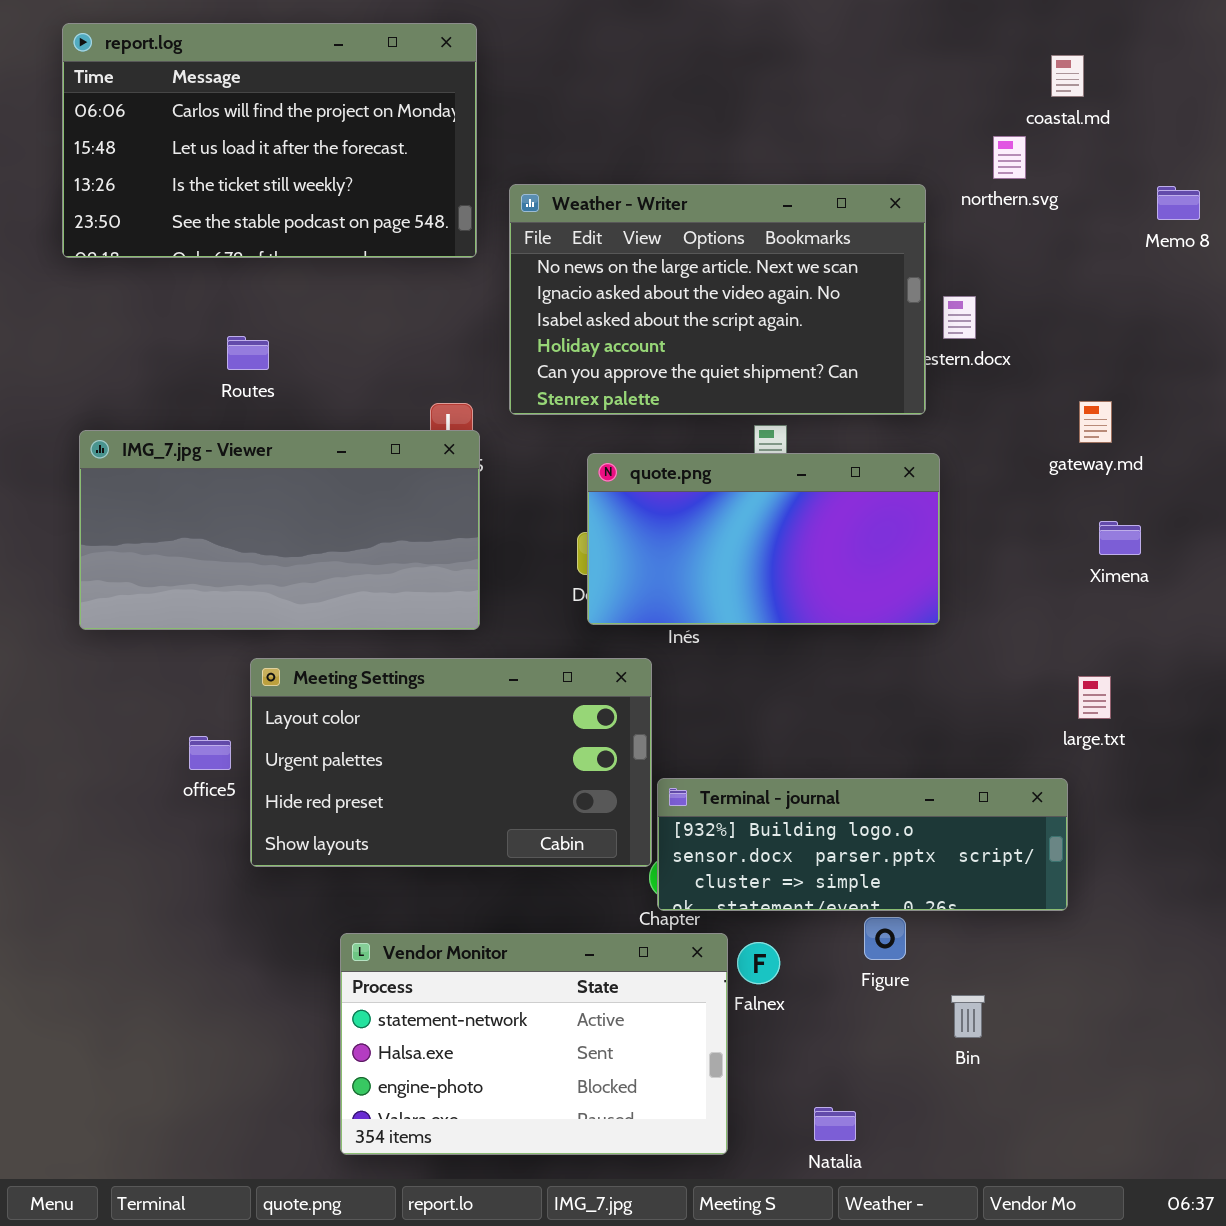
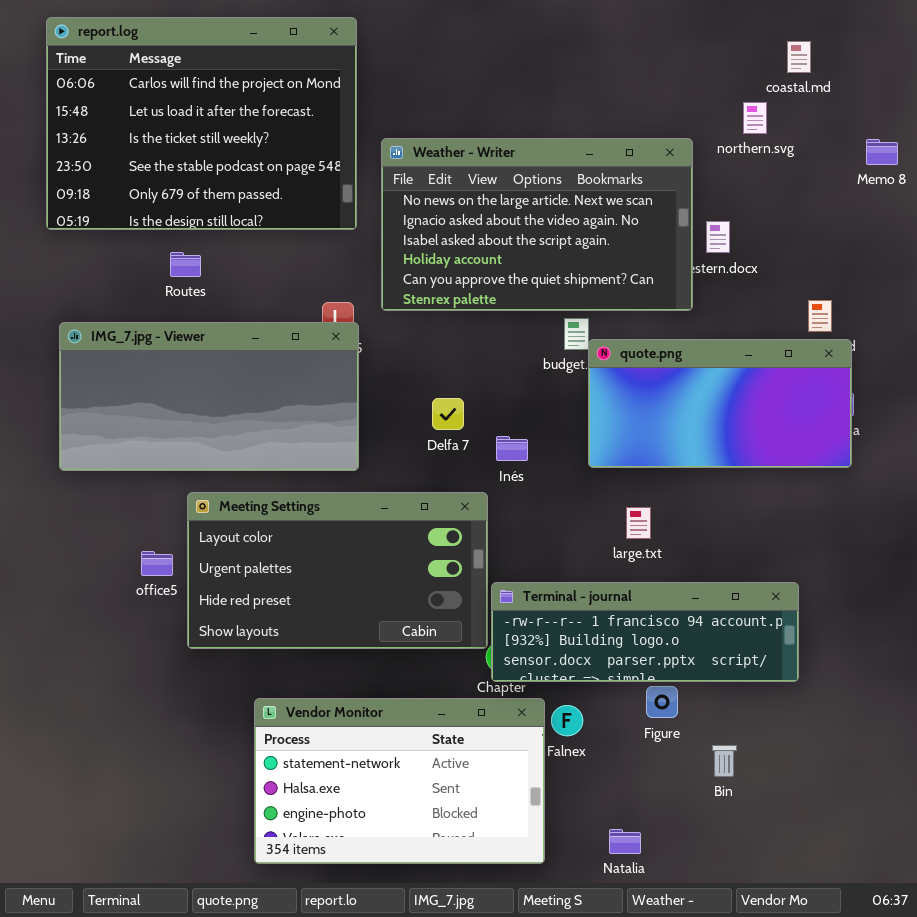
report.log: [62,23,477,258] -> [46,17,357,230], resized
quote.png: [587,453,940,625] -> [588,339,852,468], moved
large.txt: [1078,676,1111,719] -> [626,507,651,539], moved
Terminal - journal: [657,778,1068,911] -> [491,582,799,682], scrolled up 1 row

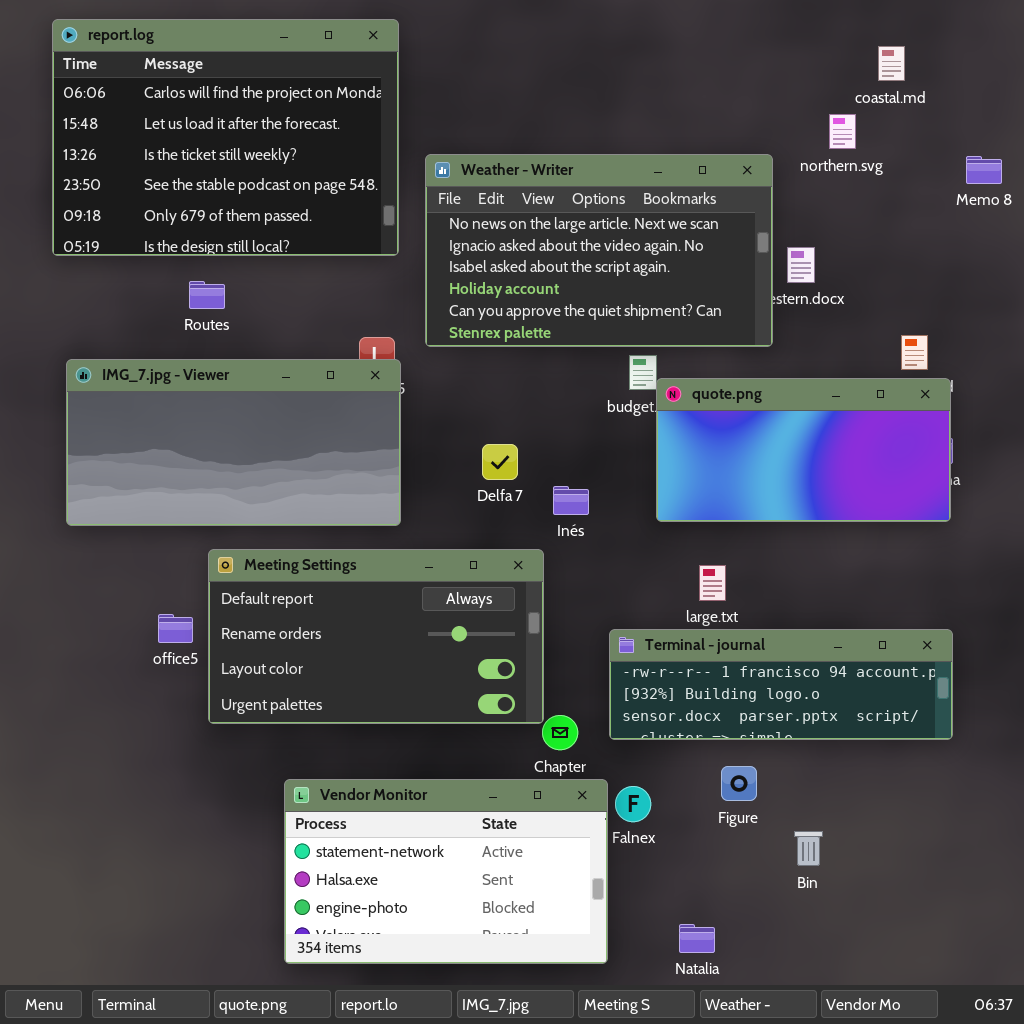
Meeting Settings: [187,492,488,649] -> [208,549,544,724], scrolled up 2 rows
Terminal - journal: [491,582,799,682] -> [609,629,953,740], moved

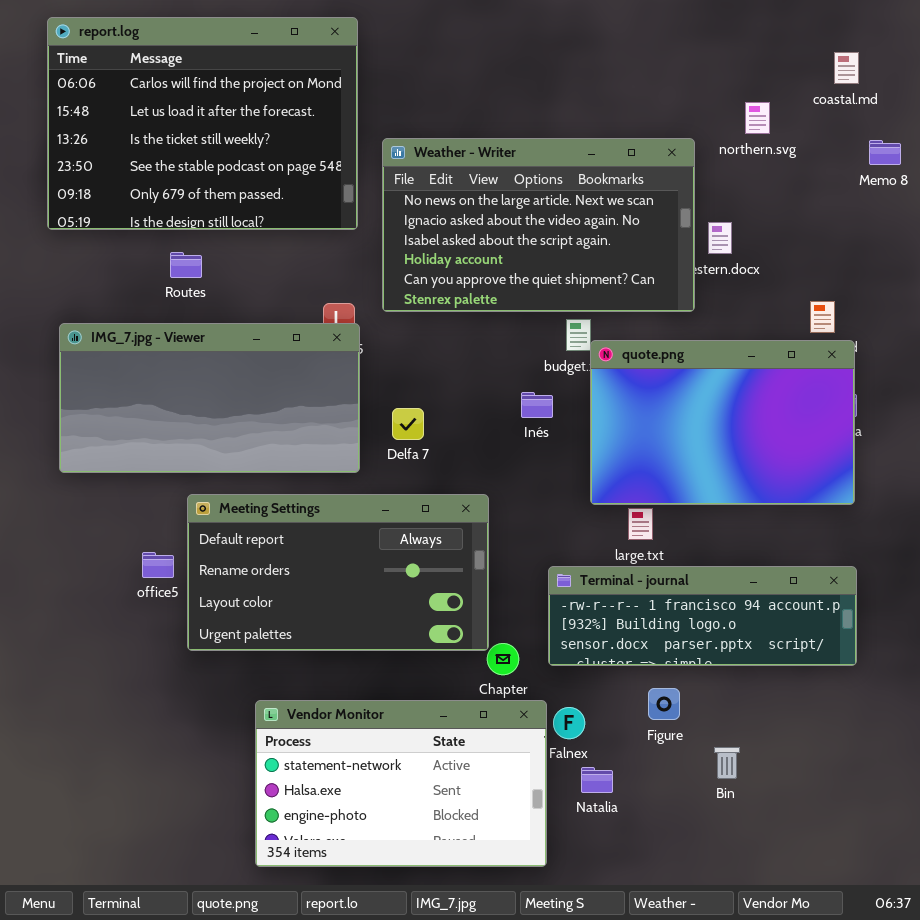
coastal.md: [878,46,905,81] -> [834,52,859,84], moved
quote.png: [656,378,951,522] -> [590,340,855,505], resized
Delfa 7: [482,444,518,480] -> [392,408,424,440], moved
Inés: [553,486,589,515] -> [521,392,553,418], moved
Natalia: [679,924,715,953] -> [581,767,613,793], moved

